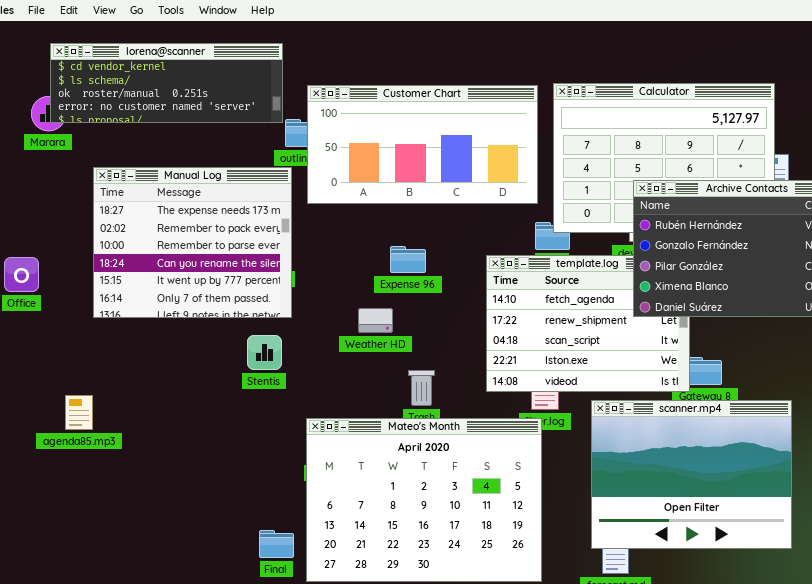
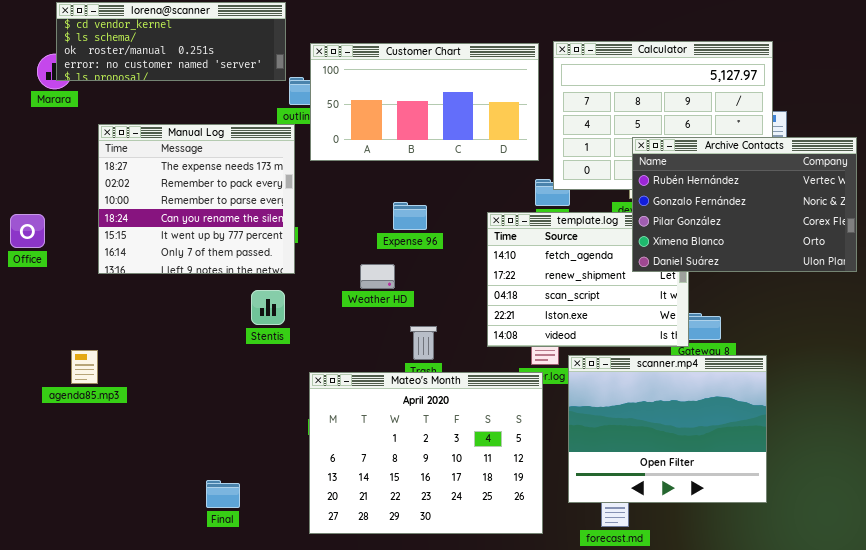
scanner.mp4: [591,400,792,549] -> [568,355,767,503], moved
Final: [259,530,294,558] -> [206,480,240,508], moved

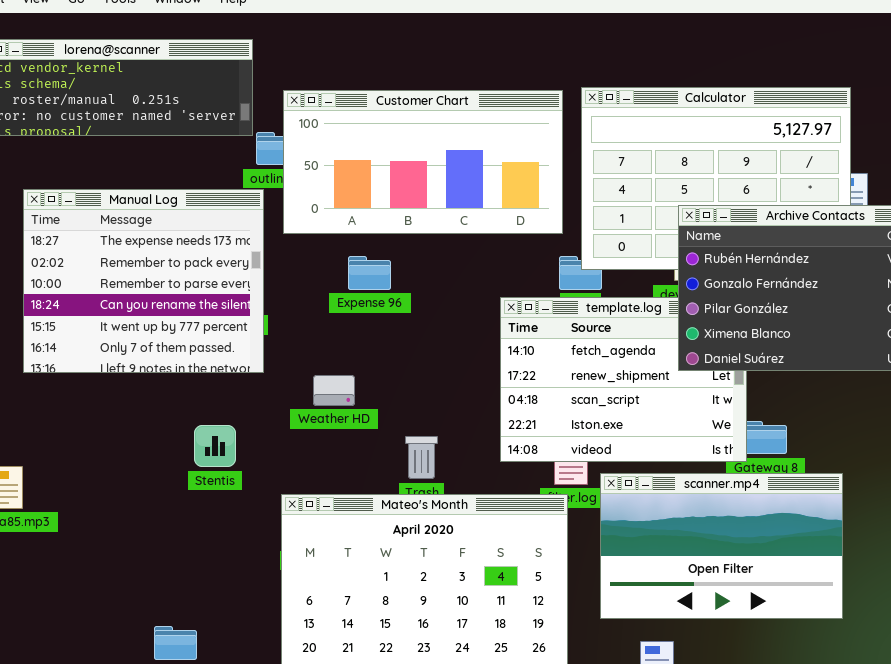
Expense 96: [393,202,427,230] -> [348,256,391,290], moved
Weather HD: [360,264,395,289] -> [313,375,355,406], moved
Stentis: [251,290,285,325] -> [194,425,236,467], moved
scanner.mp4: [568,355,767,503] -> [600,473,843,619], resized

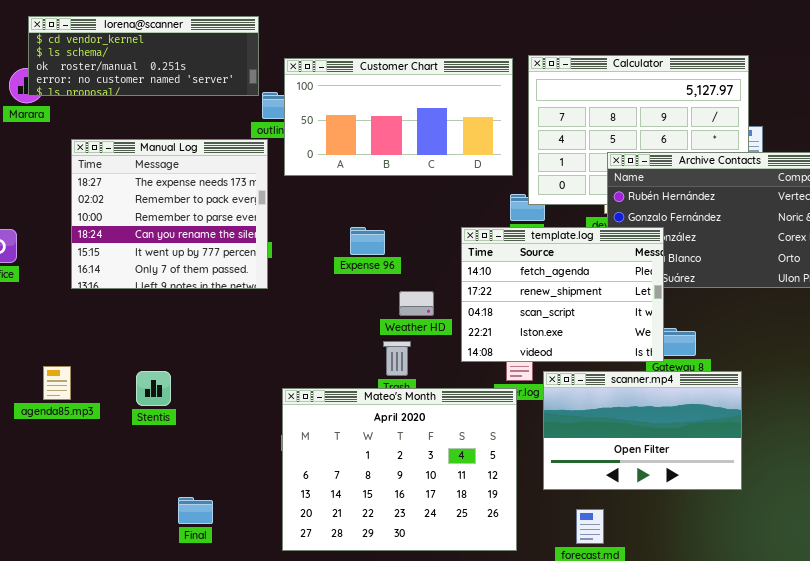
Expense 96: [348,256,391,290] -> [350,227,385,255], moved
template.log: [500,297,747,462] -> [461,227,664,362], raised
Weather HD: [313,375,355,406] -> [399,291,434,316], moved
Stentis: [194,425,236,467] -> [136,371,171,406], moved

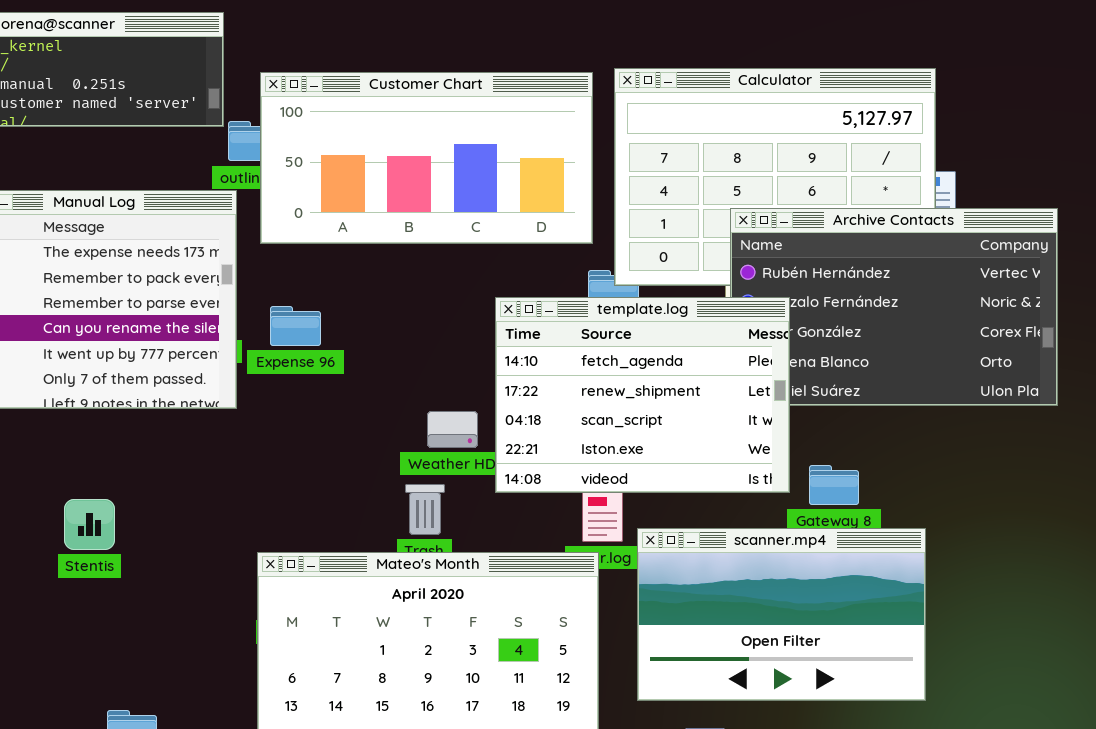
Expense 96: [350,227,385,255] -> [270,306,321,346], moved
template.log: [461,227,664,362] -> [495,297,790,493], moved
Stentis: [136,371,171,406] -> [64,499,115,550], moved

